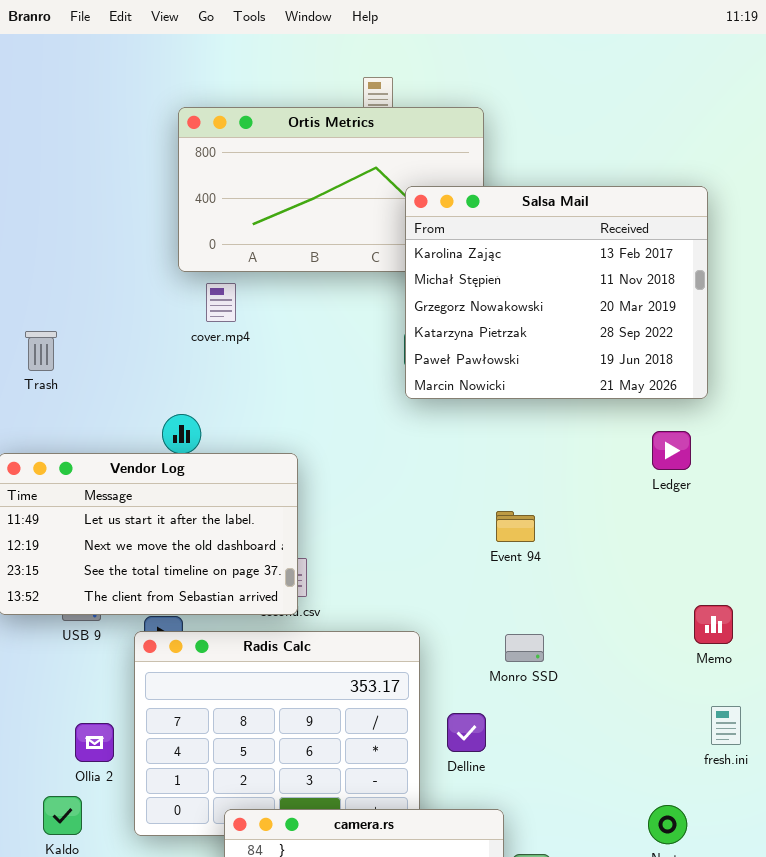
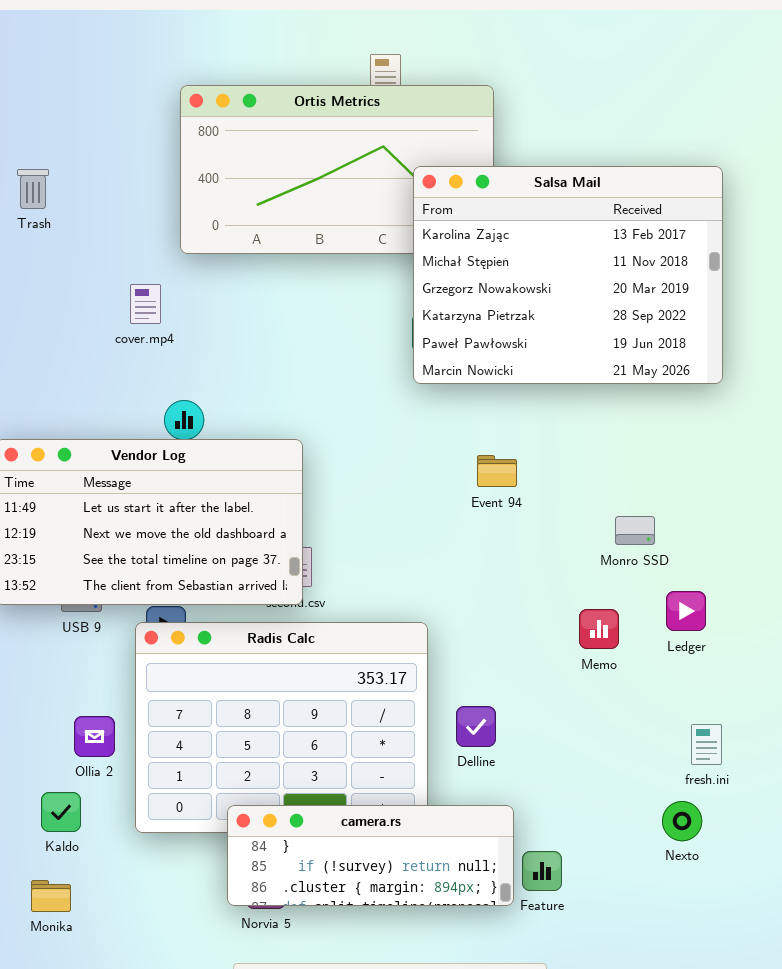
cover.mp4: [206,283,236,322] -> [130,284,161,324], moved
Trash: [25,331,57,371] -> [17,169,49,209], moved
Ledger: [652,431,691,470] -> [666,591,706,631], moved
Event 94: [496,511,535,542] -> [477,455,517,487], moved
Memo: [694,605,733,644] -> [579,609,619,649], moved
Monro SSD: [505,634,544,662] -> [615,516,655,545], moved
fresh.ini: [711,706,741,745] -> [691,724,722,765], moved

